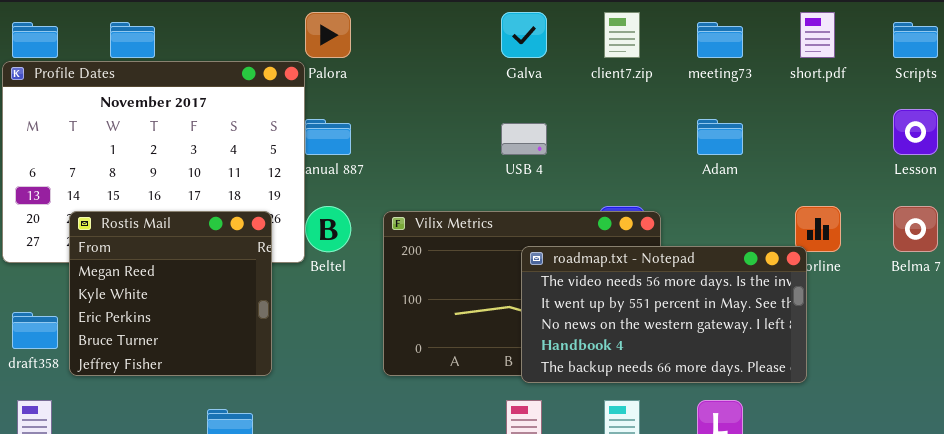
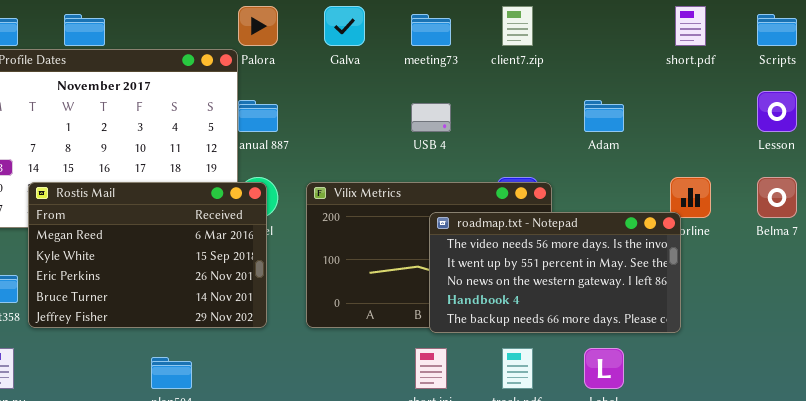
Galva: [501,12,547,58] -> [324,6,365,46], moved
meeting73: [697,22,743,58] -> [411,14,451,46], moved
Rostis Mail: [69,211,272,376] -> [28,182,267,328], resized

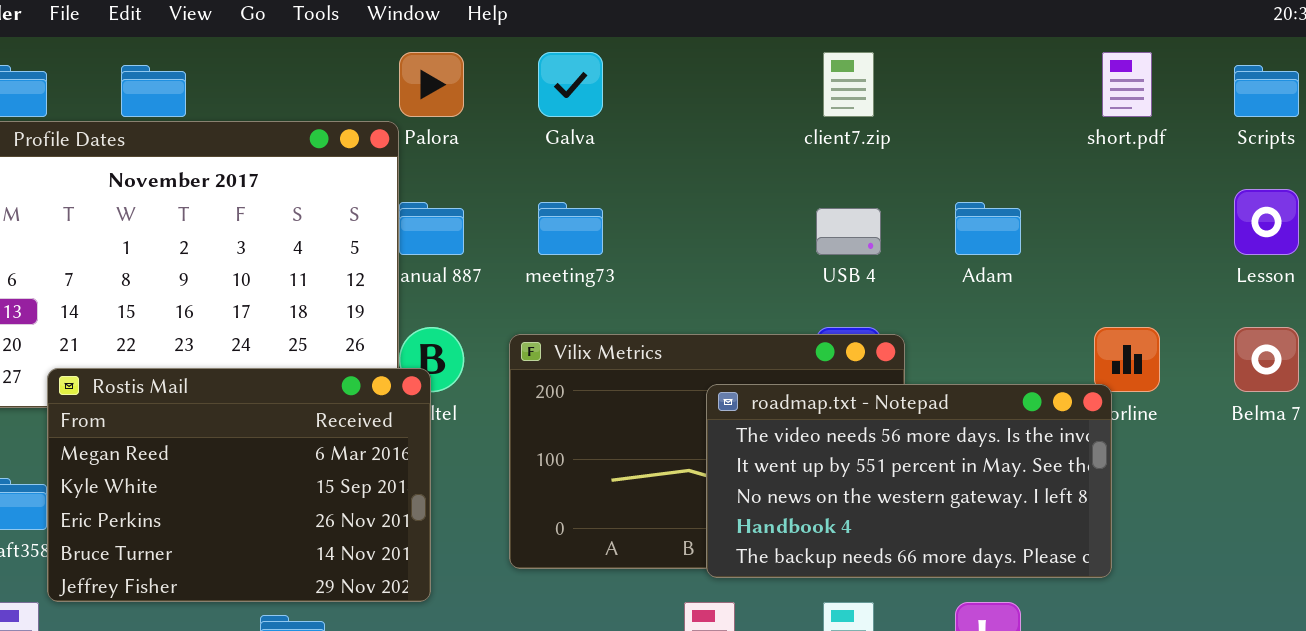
meeting73: [411,14,451,46] -> [538,202,603,255], moved
USB 4: [411,103,451,132] -> [816,208,881,255], moved
Rostis Mail: [28,182,267,328] -> [47,368,431,602], moved

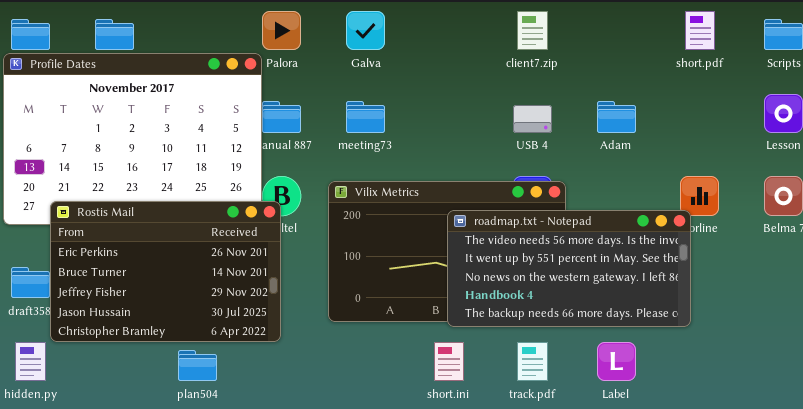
Rostis Mail: [47,368,431,602] -> [50,201,281,342], scrolled down 2 rows

